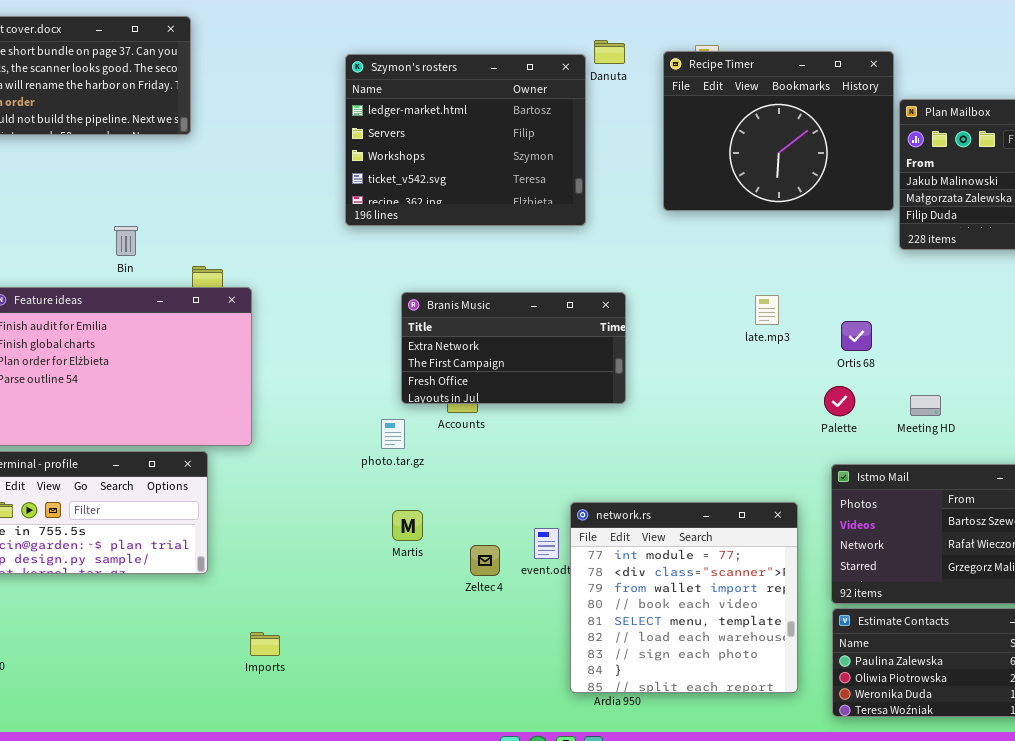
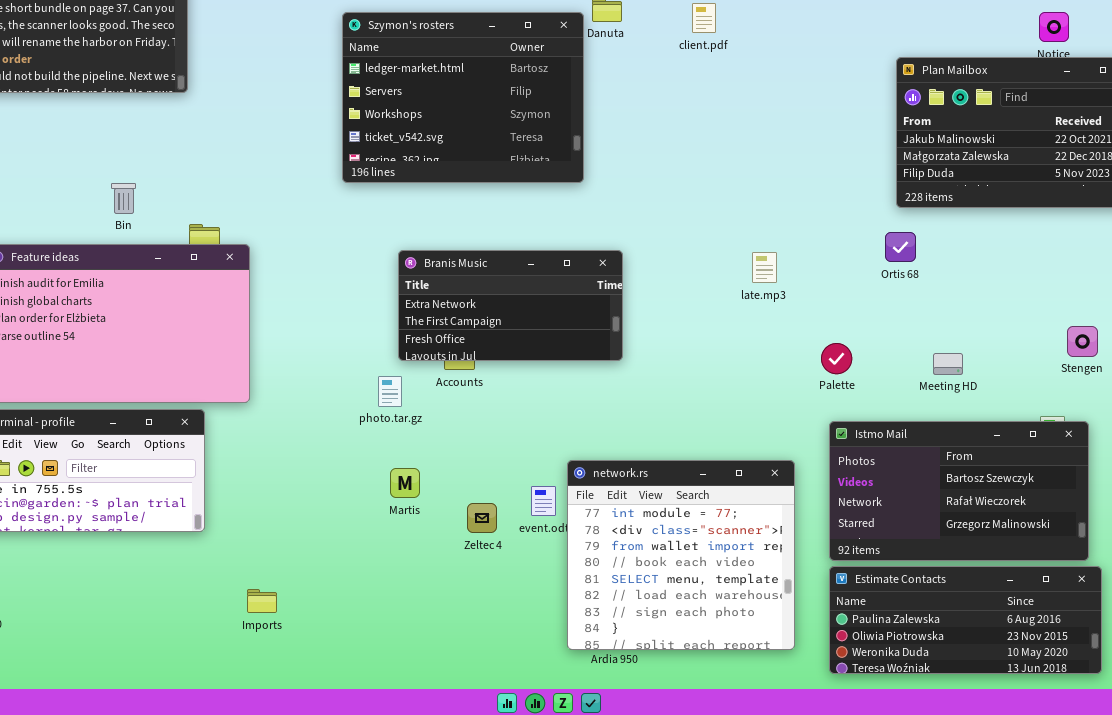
Recipe Timer: [663,51,894,211] -> none, closed
Ortis 68: [841,321,872,351] -> [885,232,916,262], moved
Meeting HD: [910,395,941,416] -> [933,353,963,375], moved

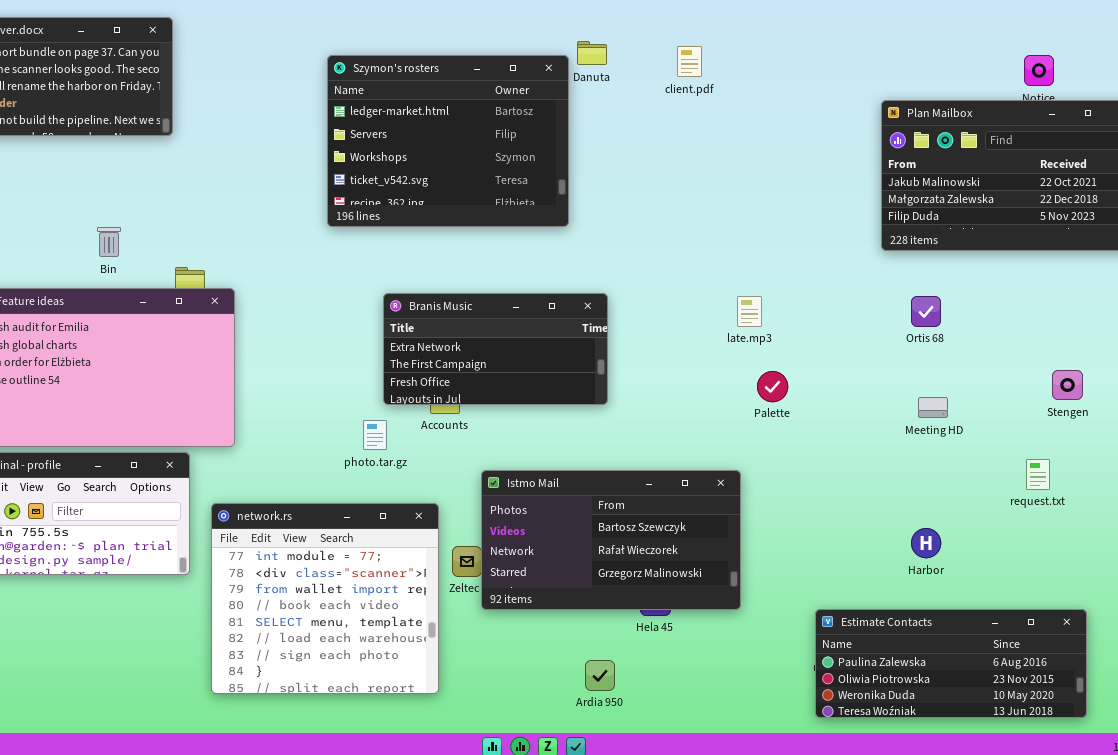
Ortis 68: [885,232,916,262] -> [911,296,941,327], moved
Palette: [821,343,852,374] -> [757,371,788,402], moved
Istmo Mail: [829,421,1089,561] -> [481,470,741,610], moved
network.rs: [567,460,795,650] -> [211,503,439,694], moved

